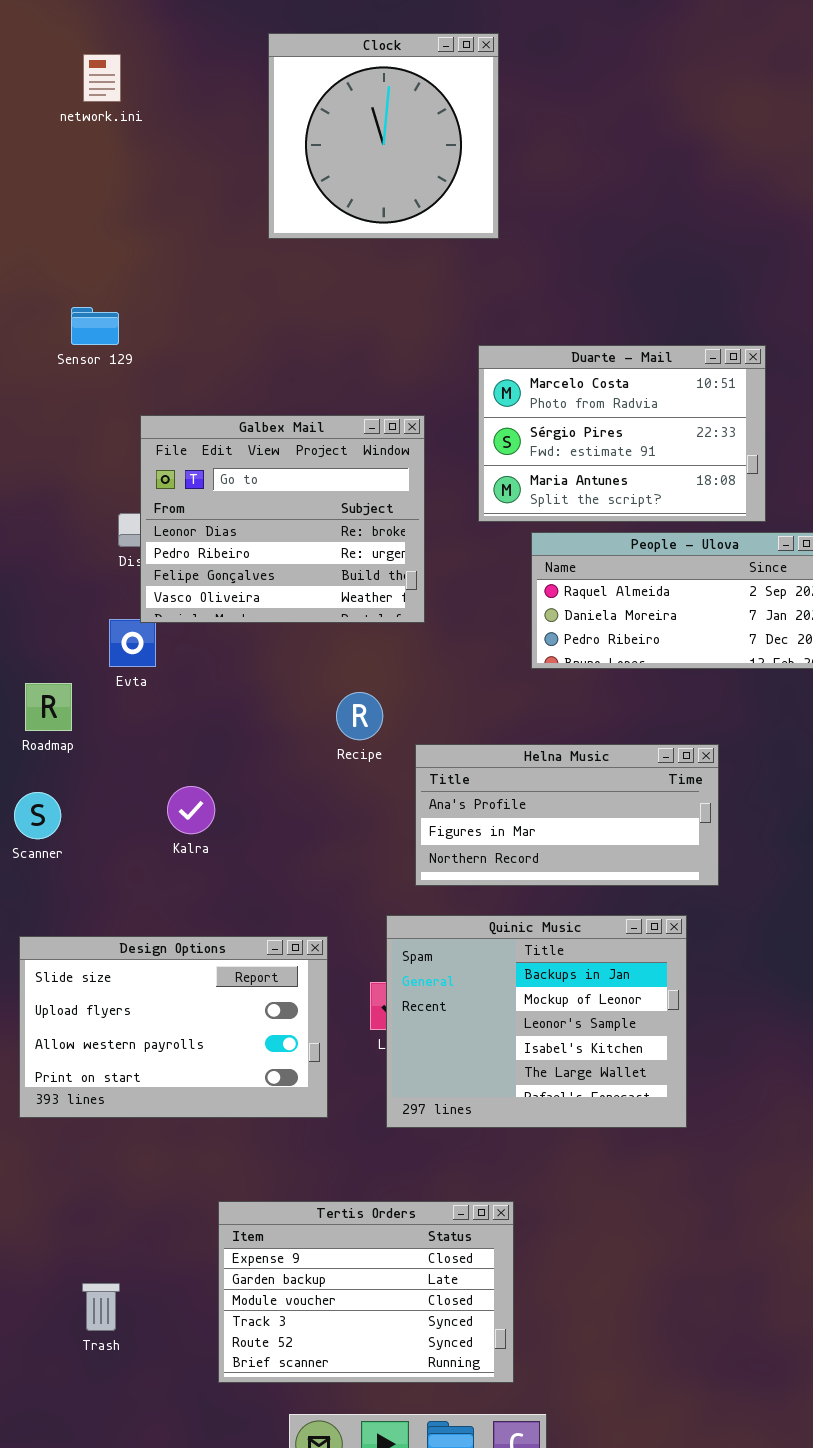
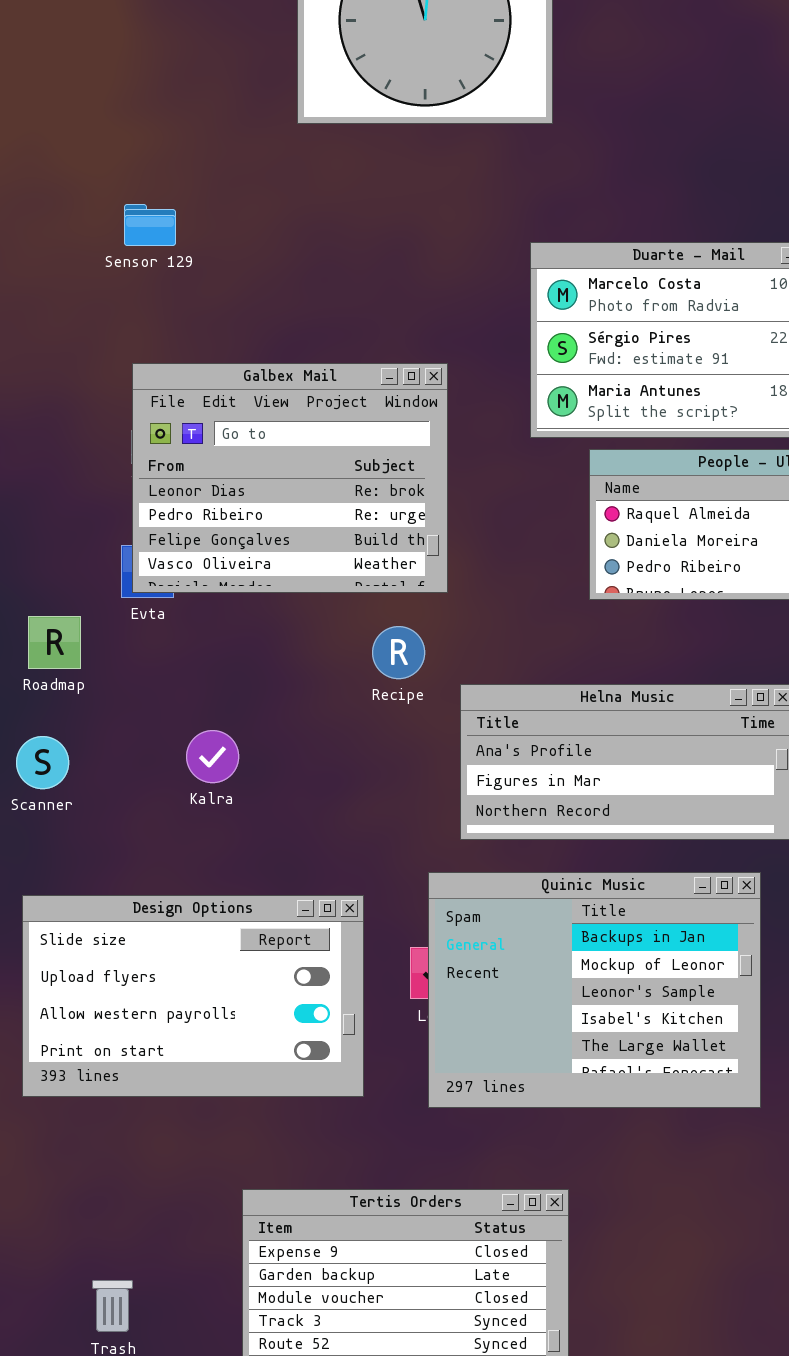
Sensor 129: [71,307,119,345] -> [124,204,176,246], moved
Galbex Mail: [140,415,425,623] -> [132,363,448,593], moved

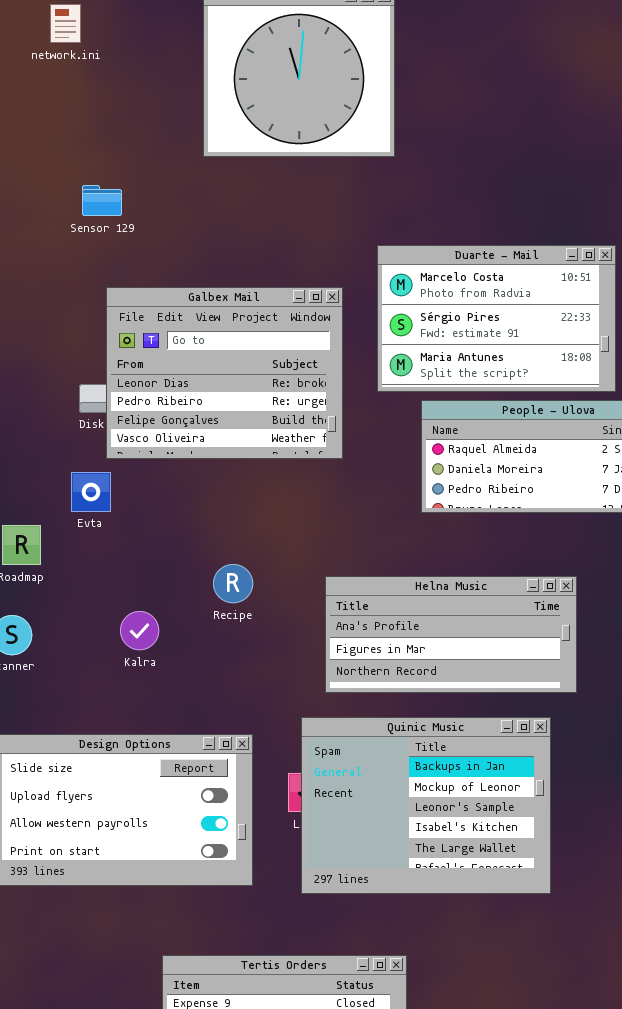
Sensor 129: [124,204,176,246] -> [82,185,122,216], moved
Galbex Mail: [132,363,448,593] -> [106,287,343,459], moved
Recipe: [372,626,425,679] -> [213,564,253,603], moved

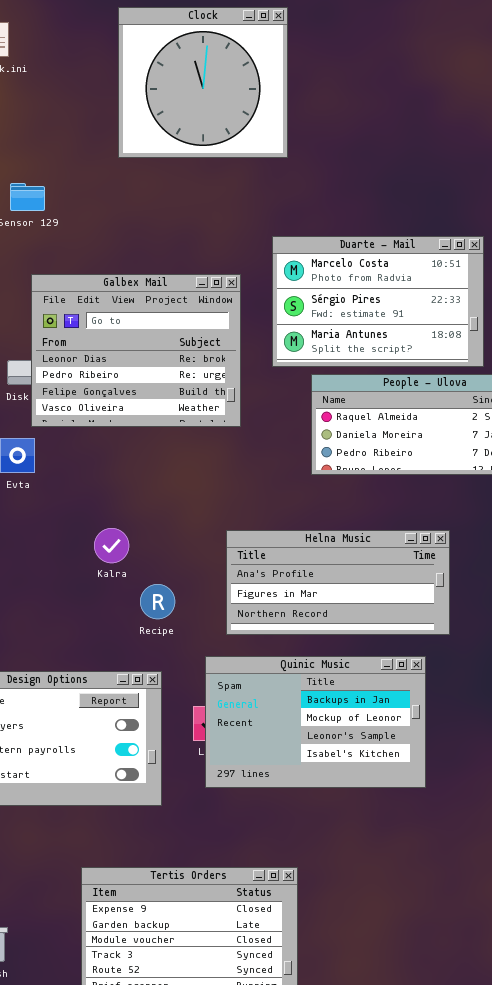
Recipe: [213,564,253,603] -> [140,584,175,619], moved
Kalra: [120,611,159,650] -> [94,528,129,563], moved
Quinic Music: [301,717,551,894] -> [205,656,426,788], resized

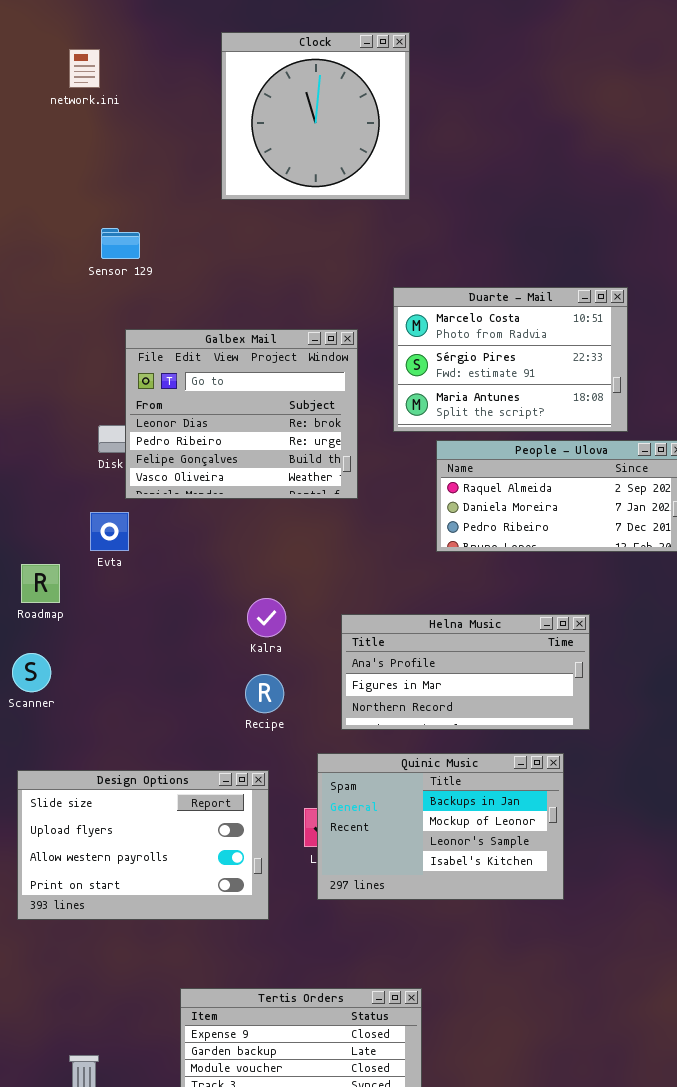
Kalra: [94,528,129,563] -> [247,598,286,637], moved

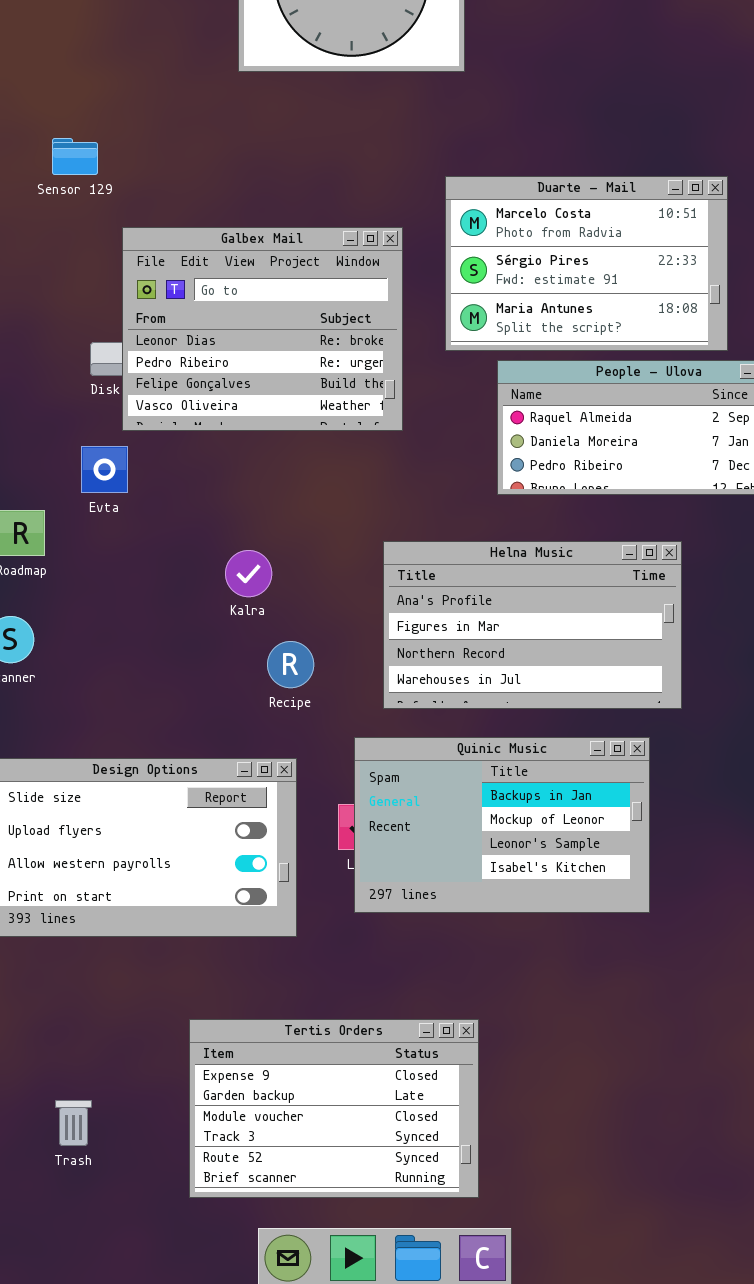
Sensor 129: [101,228,140,259] -> [52,138,98,175], moved
Kalra: [247,598,286,637] -> [225,550,272,597], moved
Helna Music: [341,614,590,730] -> [383,541,682,709], resized

